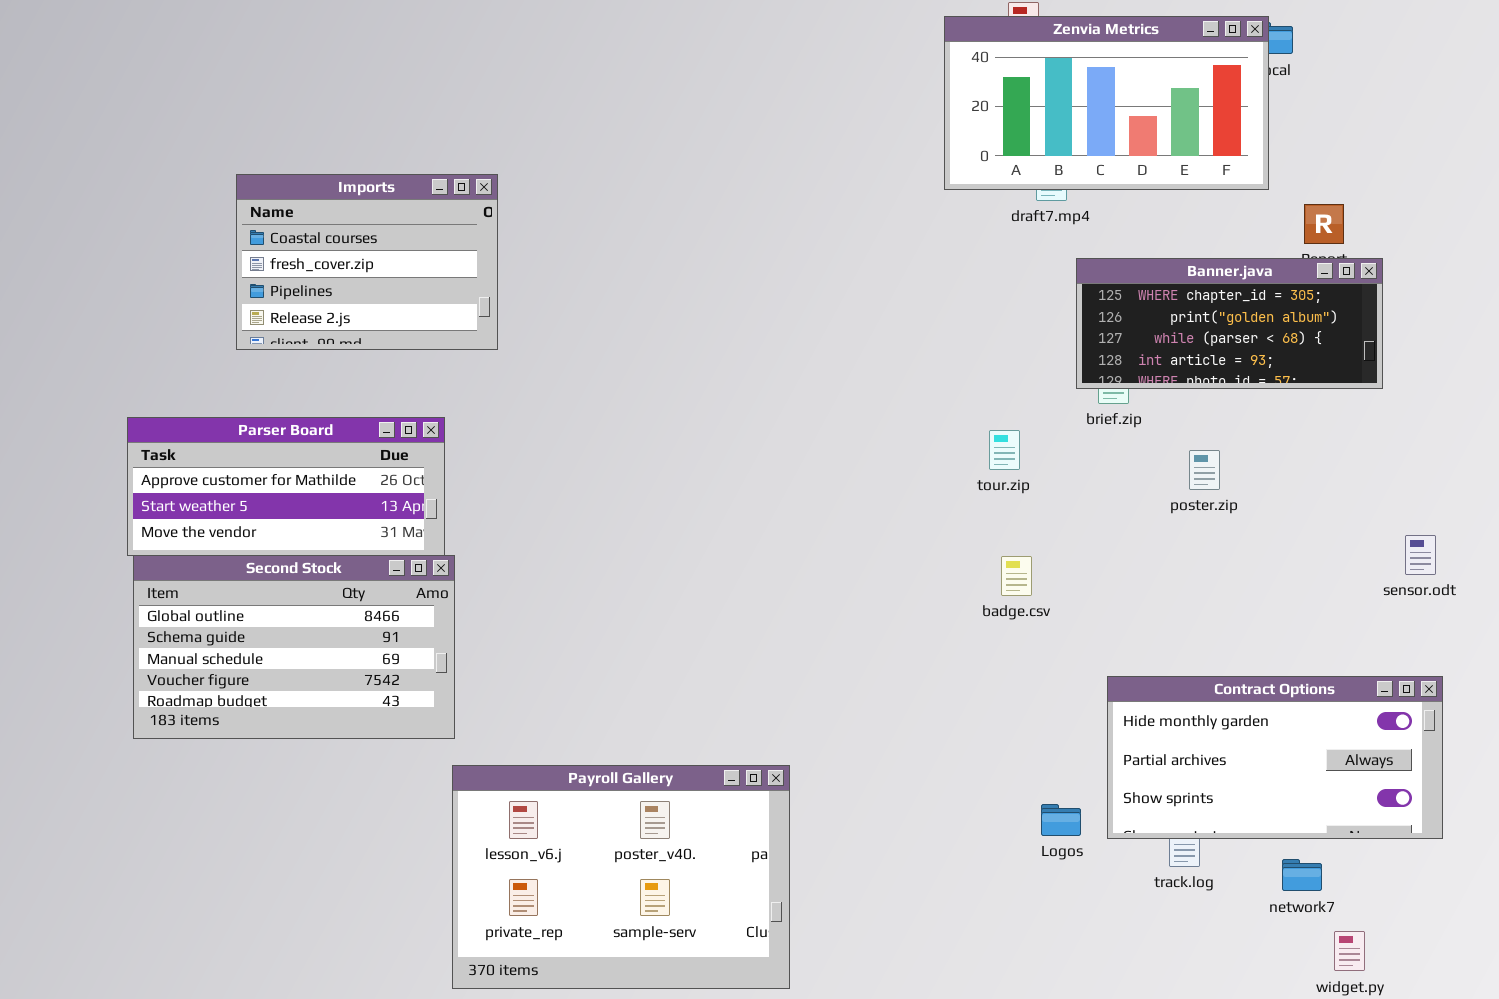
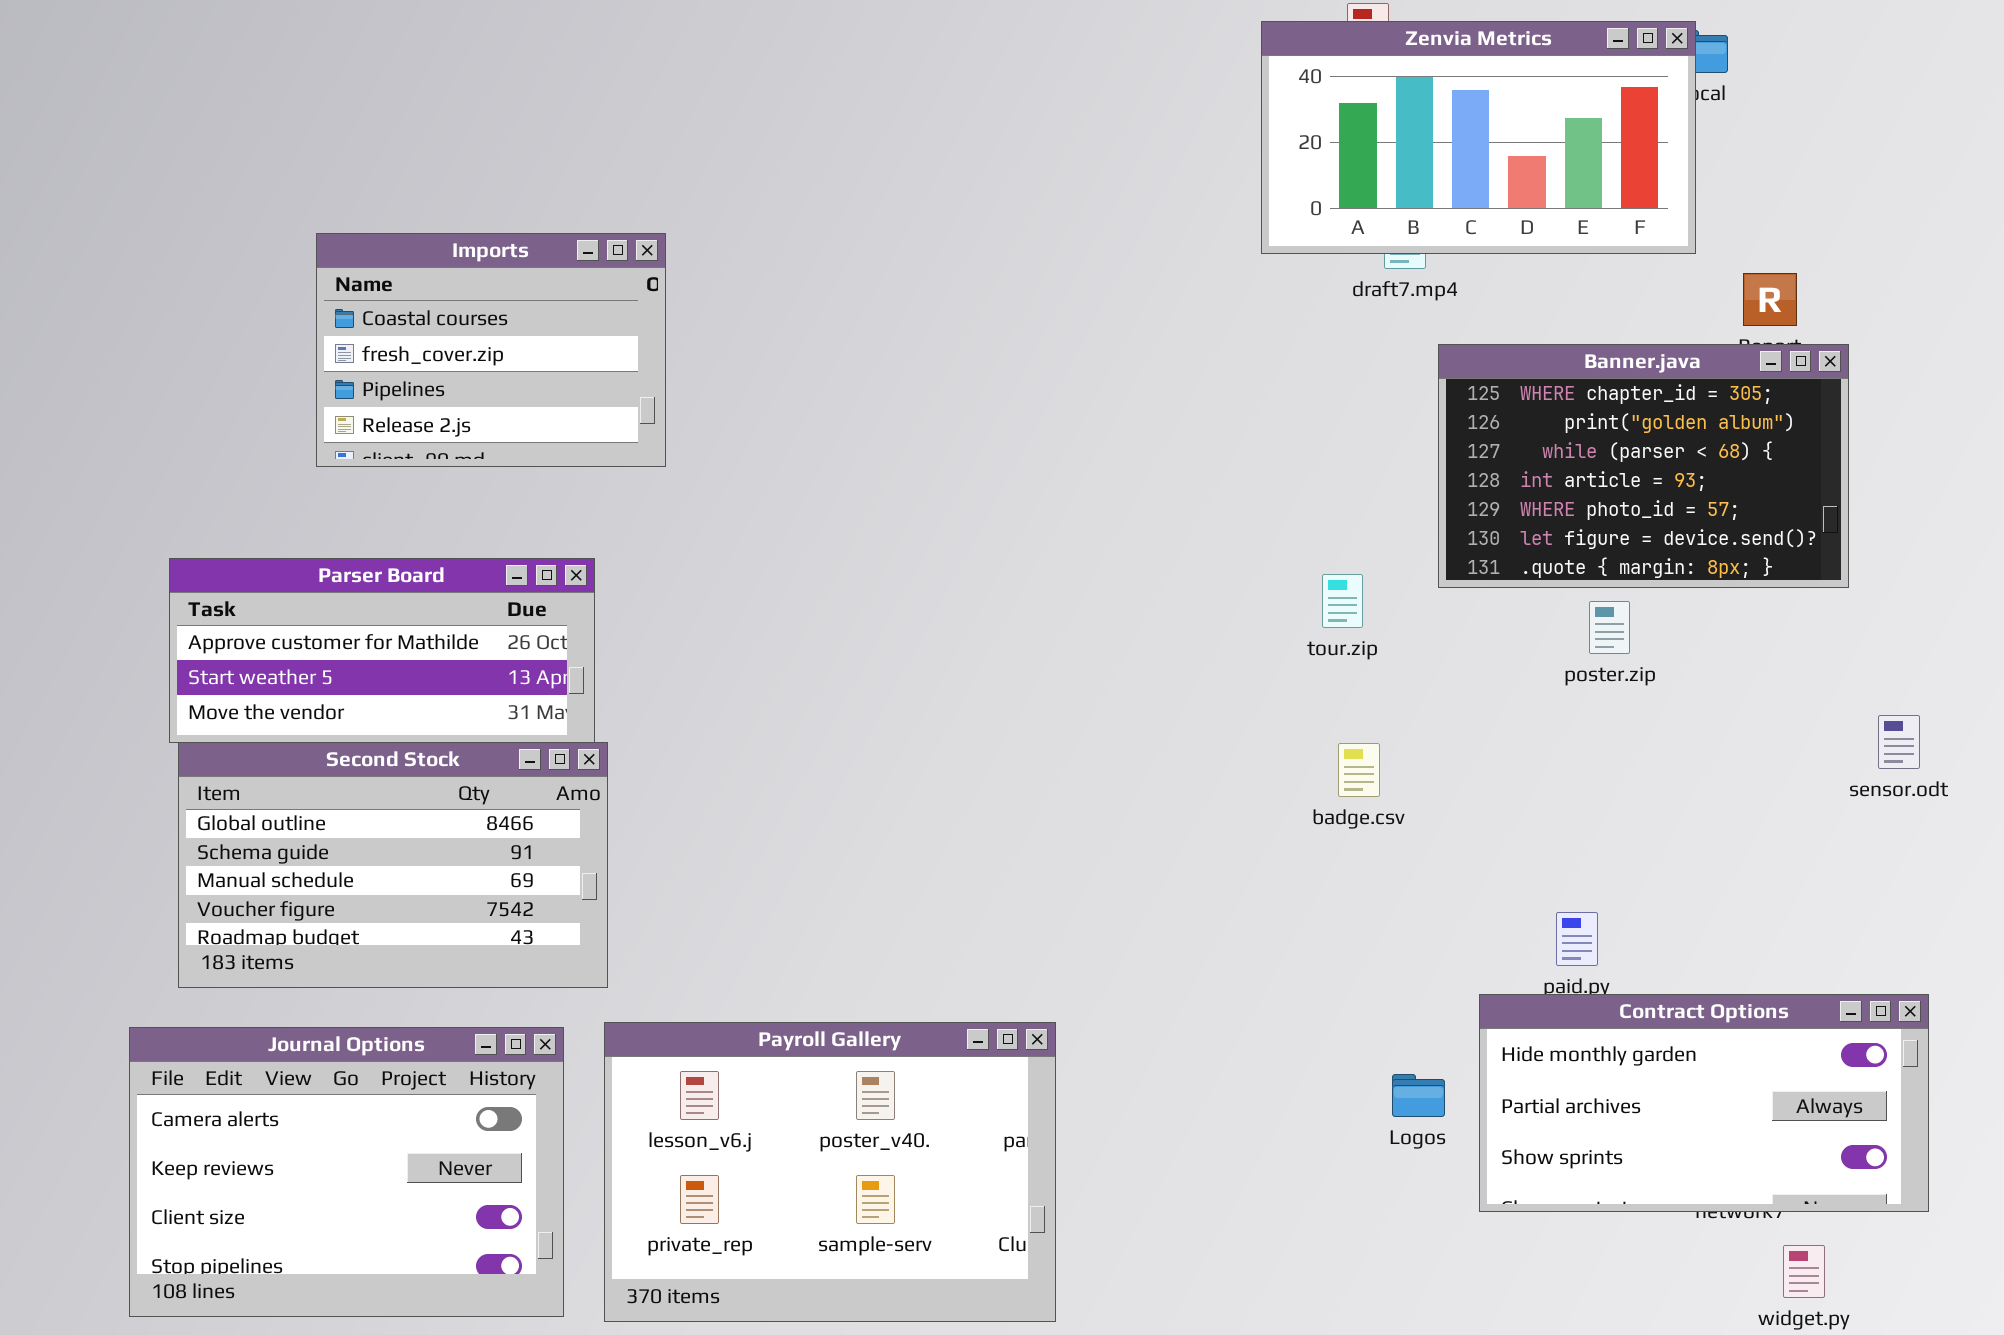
Banner.java: [1076,258,1383,389] -> [1438,344,1849,588], resized
Contract Options: [1107,676,1443,839] -> [1479,994,1929,1212], moved
Journal Options: none -> [129,1027,564,1317], opened

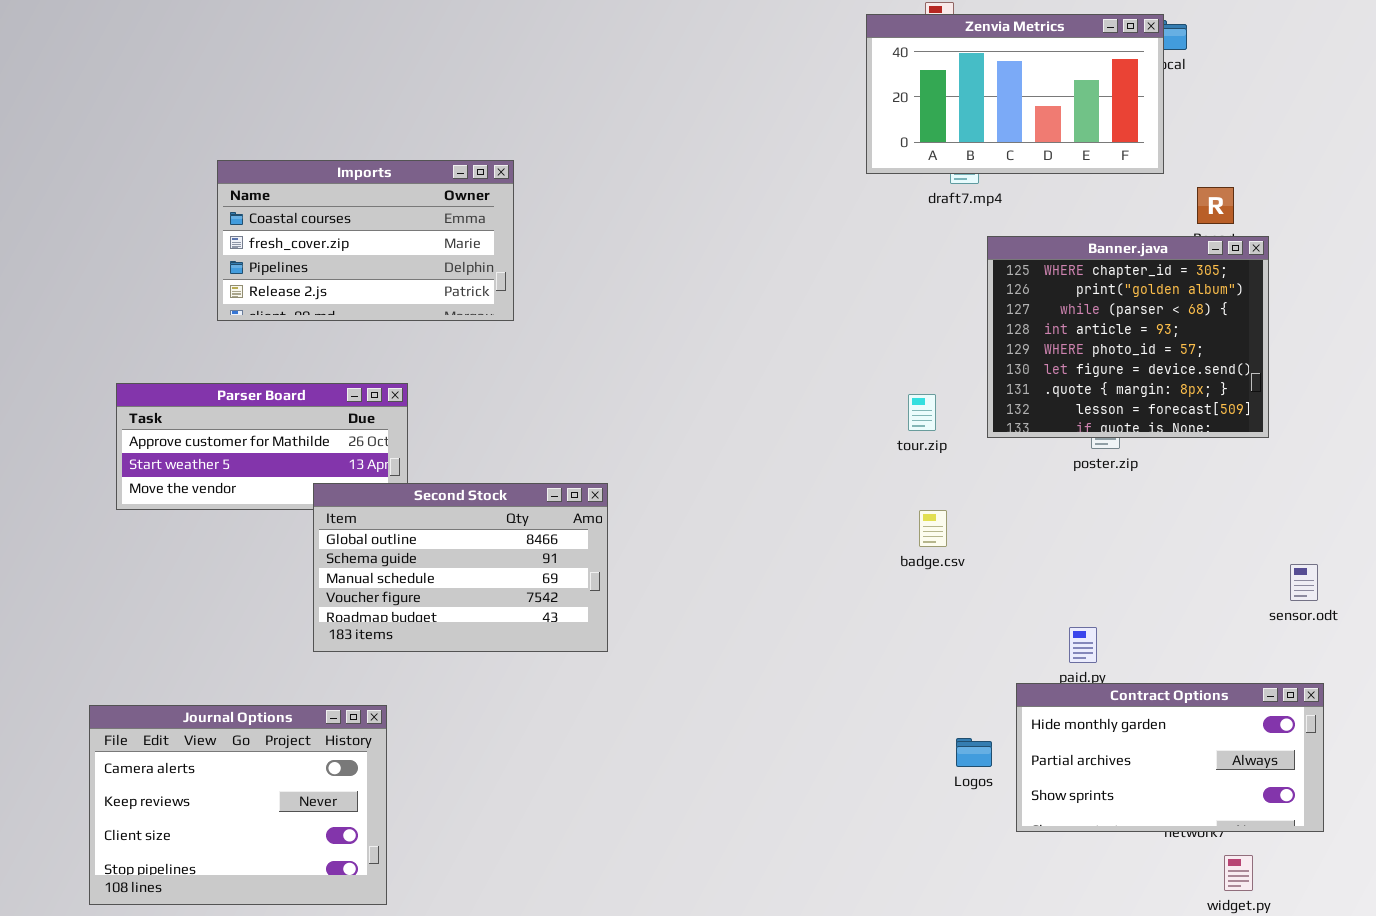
Imports: [316,233,666,467] -> [217,160,514,321], resized
Banner.java: [1438,344,1849,588] -> [987,236,1269,438], resized
sensor.odt: [1878,715,1920,769] -> [1290,564,1318,601], moved
Second Stock: [178,742,608,988] -> [313,483,608,652], moved
Payroll Gallery: [604,1022,1056,1322] -> none, closed

